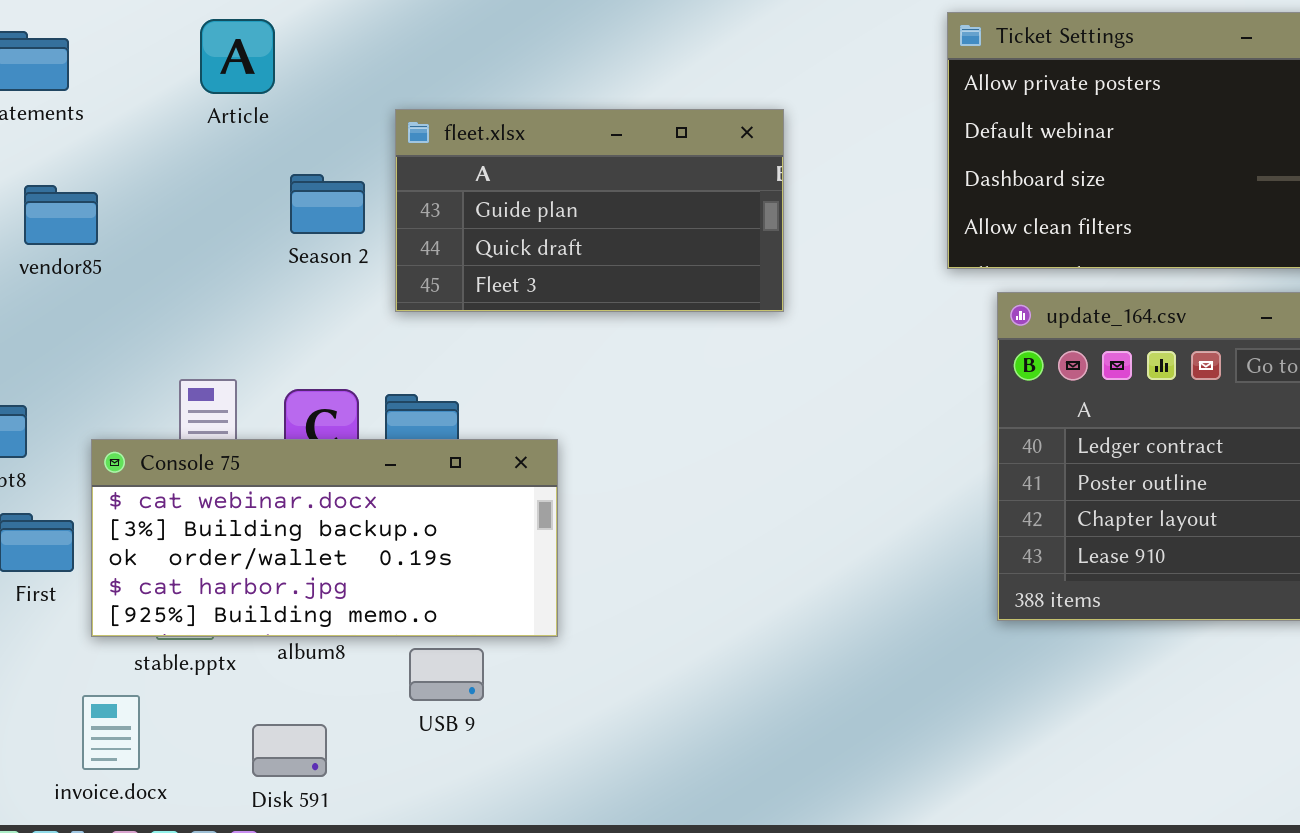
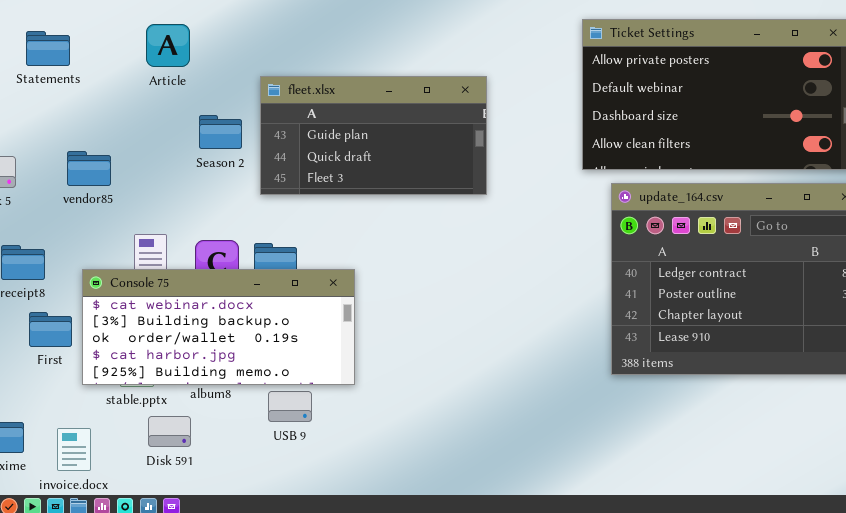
vendor85: [24,185,98,245] -> [67,151,111,186], moved
invoice.docx: [82,695,140,770] -> [57,428,91,471], moved
Disk 591: [252,724,327,777] -> [148,416,191,447], moved

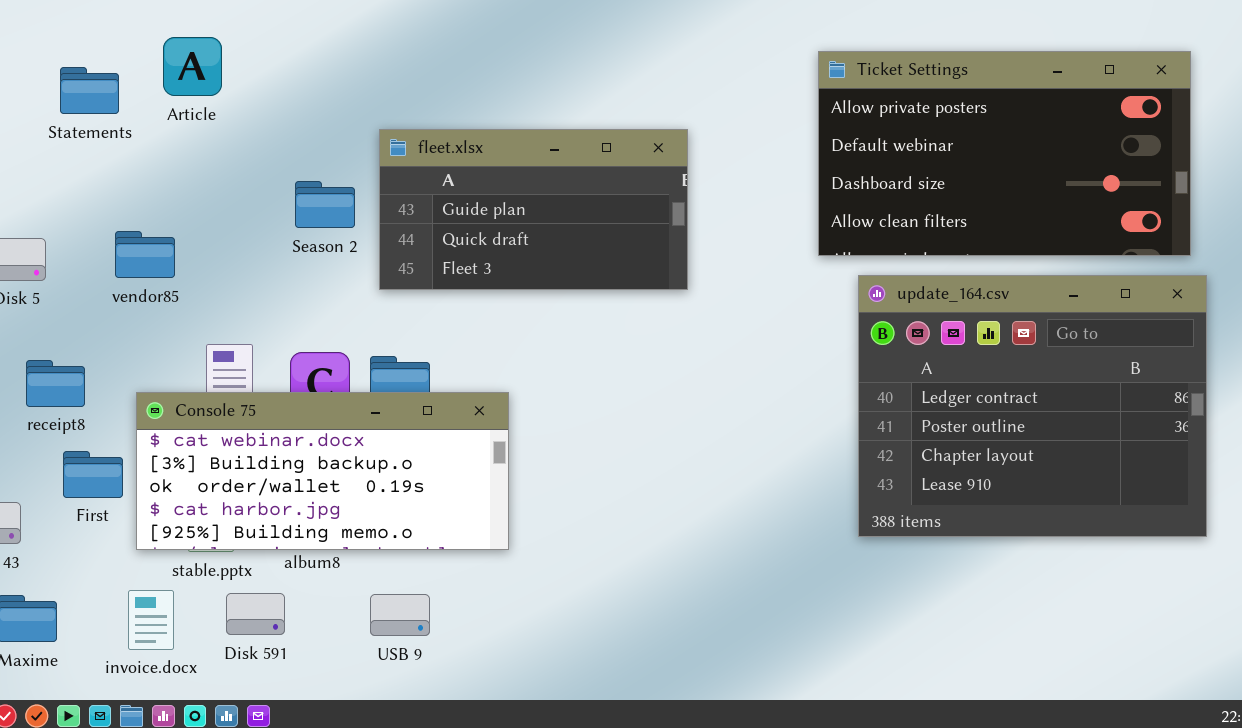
Article: [146,24,190,67] -> [163,37,222,96], moved
USB 9: [268,391,312,422] -> [370,594,430,636], moved
invoice.docx: [57,428,91,471] -> [128,590,174,650], moved

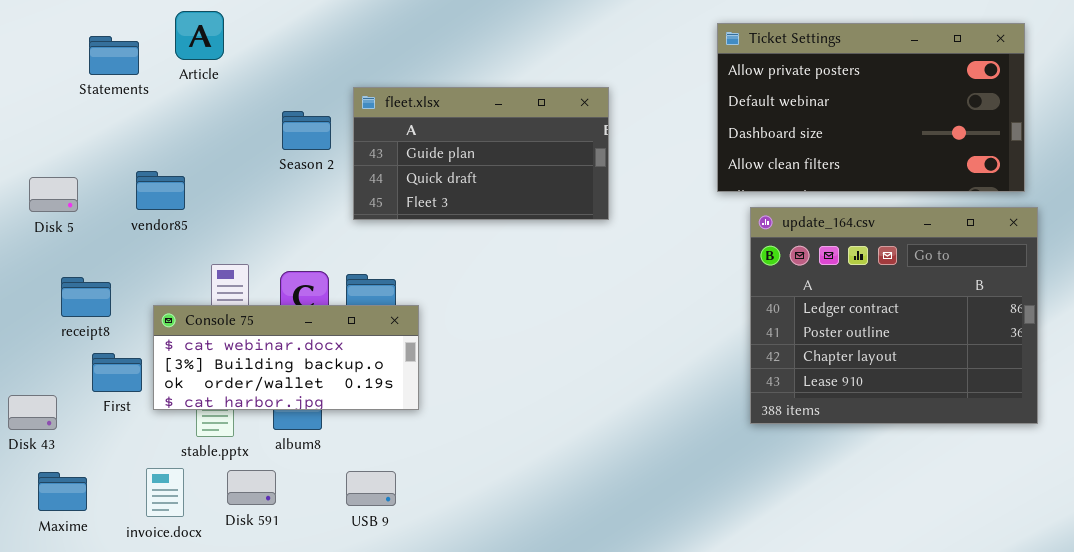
Season 2: [295,181,355,228] -> [282,111,331,150], moved
Console 75: [136,392,509,550] -> [153,305,419,410], resized

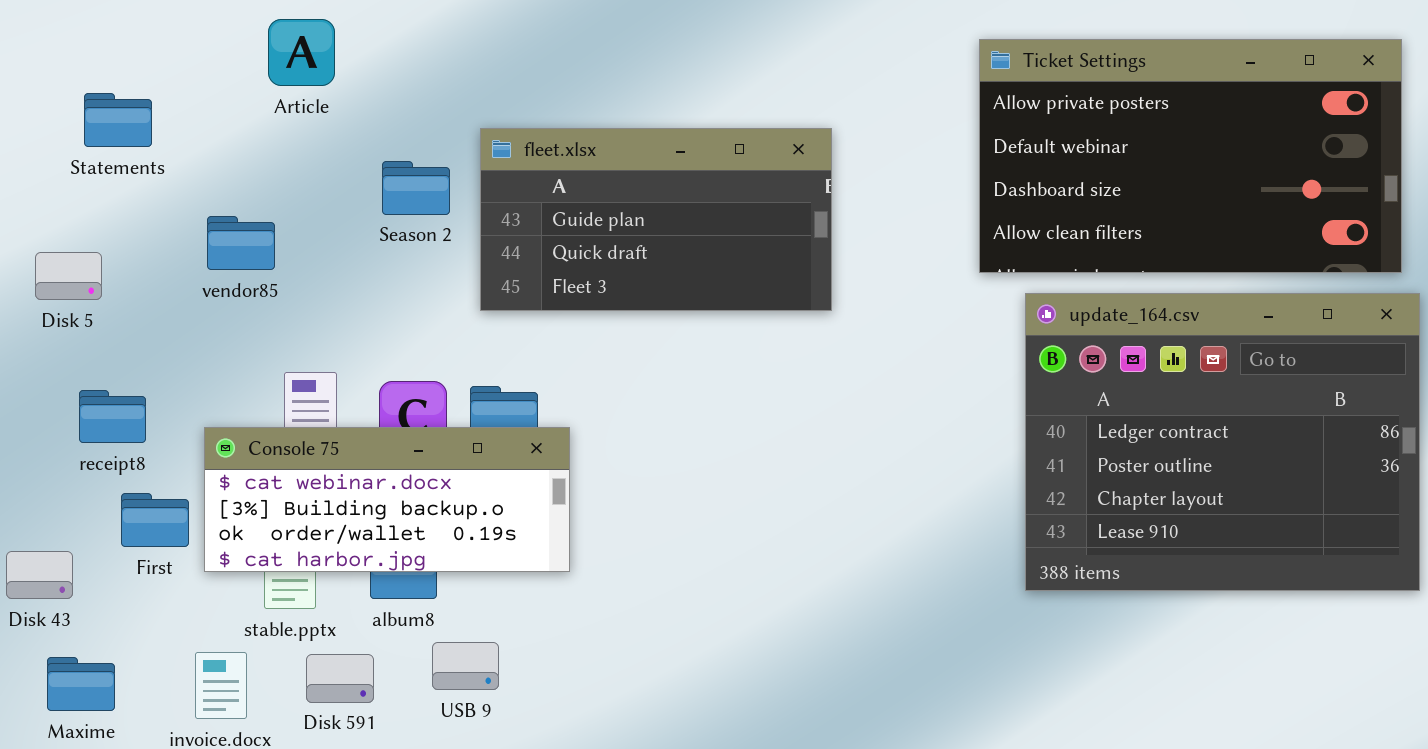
Article: [175,11,224,60] -> [268,19,335,86], moved
Statements: [89,36,139,75] -> [84,93,152,147], moved
vendor85: [136,171,185,210] -> [207,216,275,270], moved
USB 9: [346,471,396,506] -> [432,642,499,690], moved

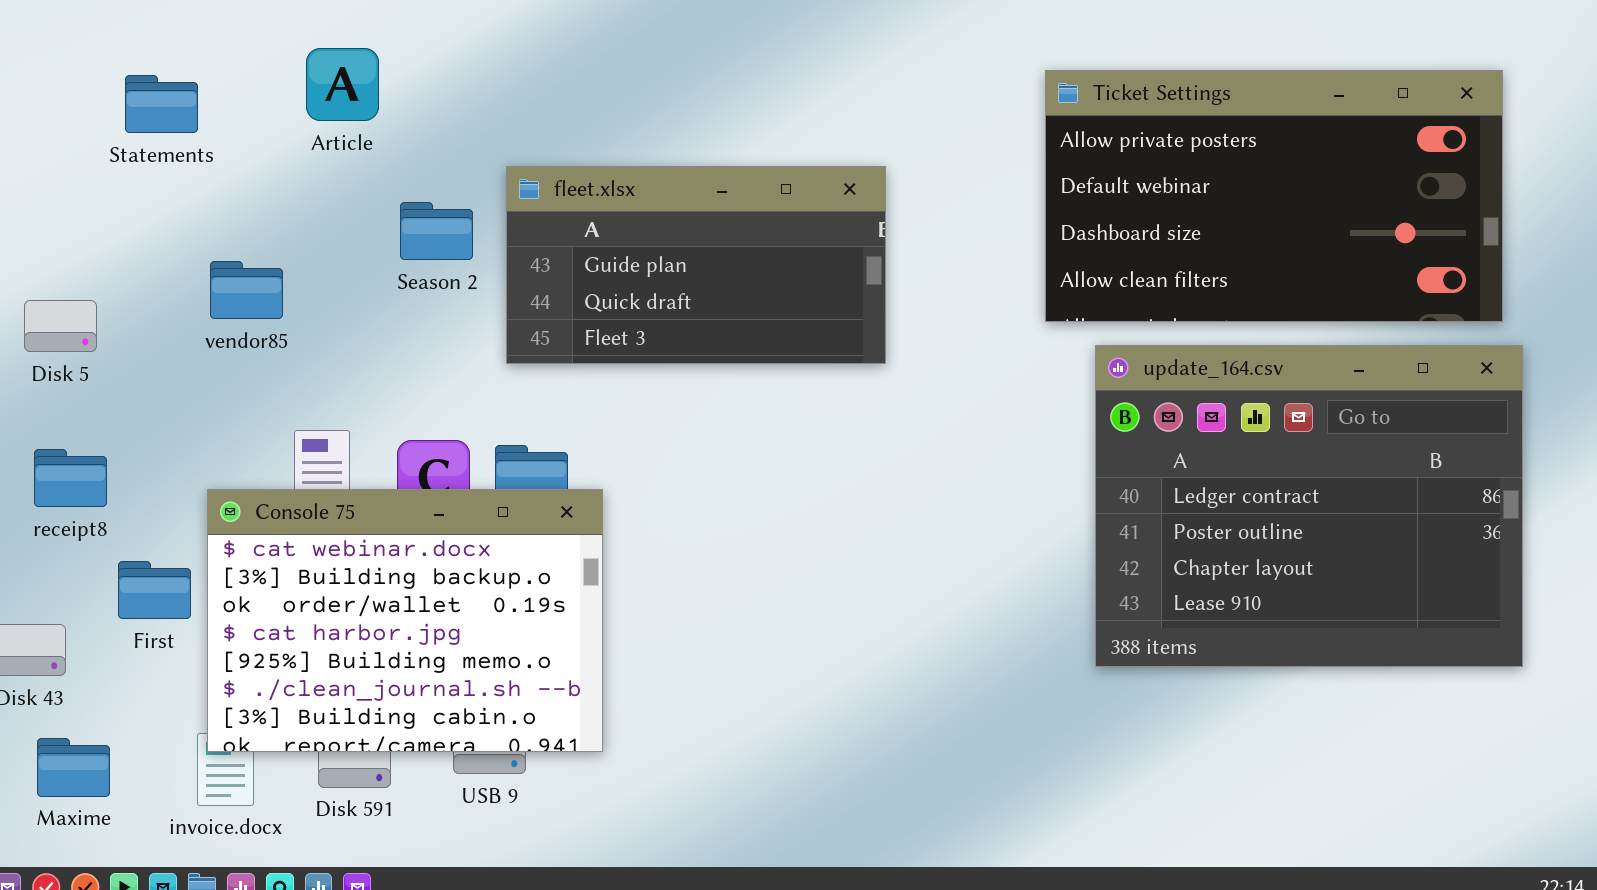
Article: [268,19,335,86] -> [306,48,379,121], moved
Statements: [84,93,152,147] -> [125,75,198,133], moved
receipt8: [79,390,146,443] -> [34,449,107,507], moved
Console 75: [204,427,570,572] -> [207,489,603,752], resized

